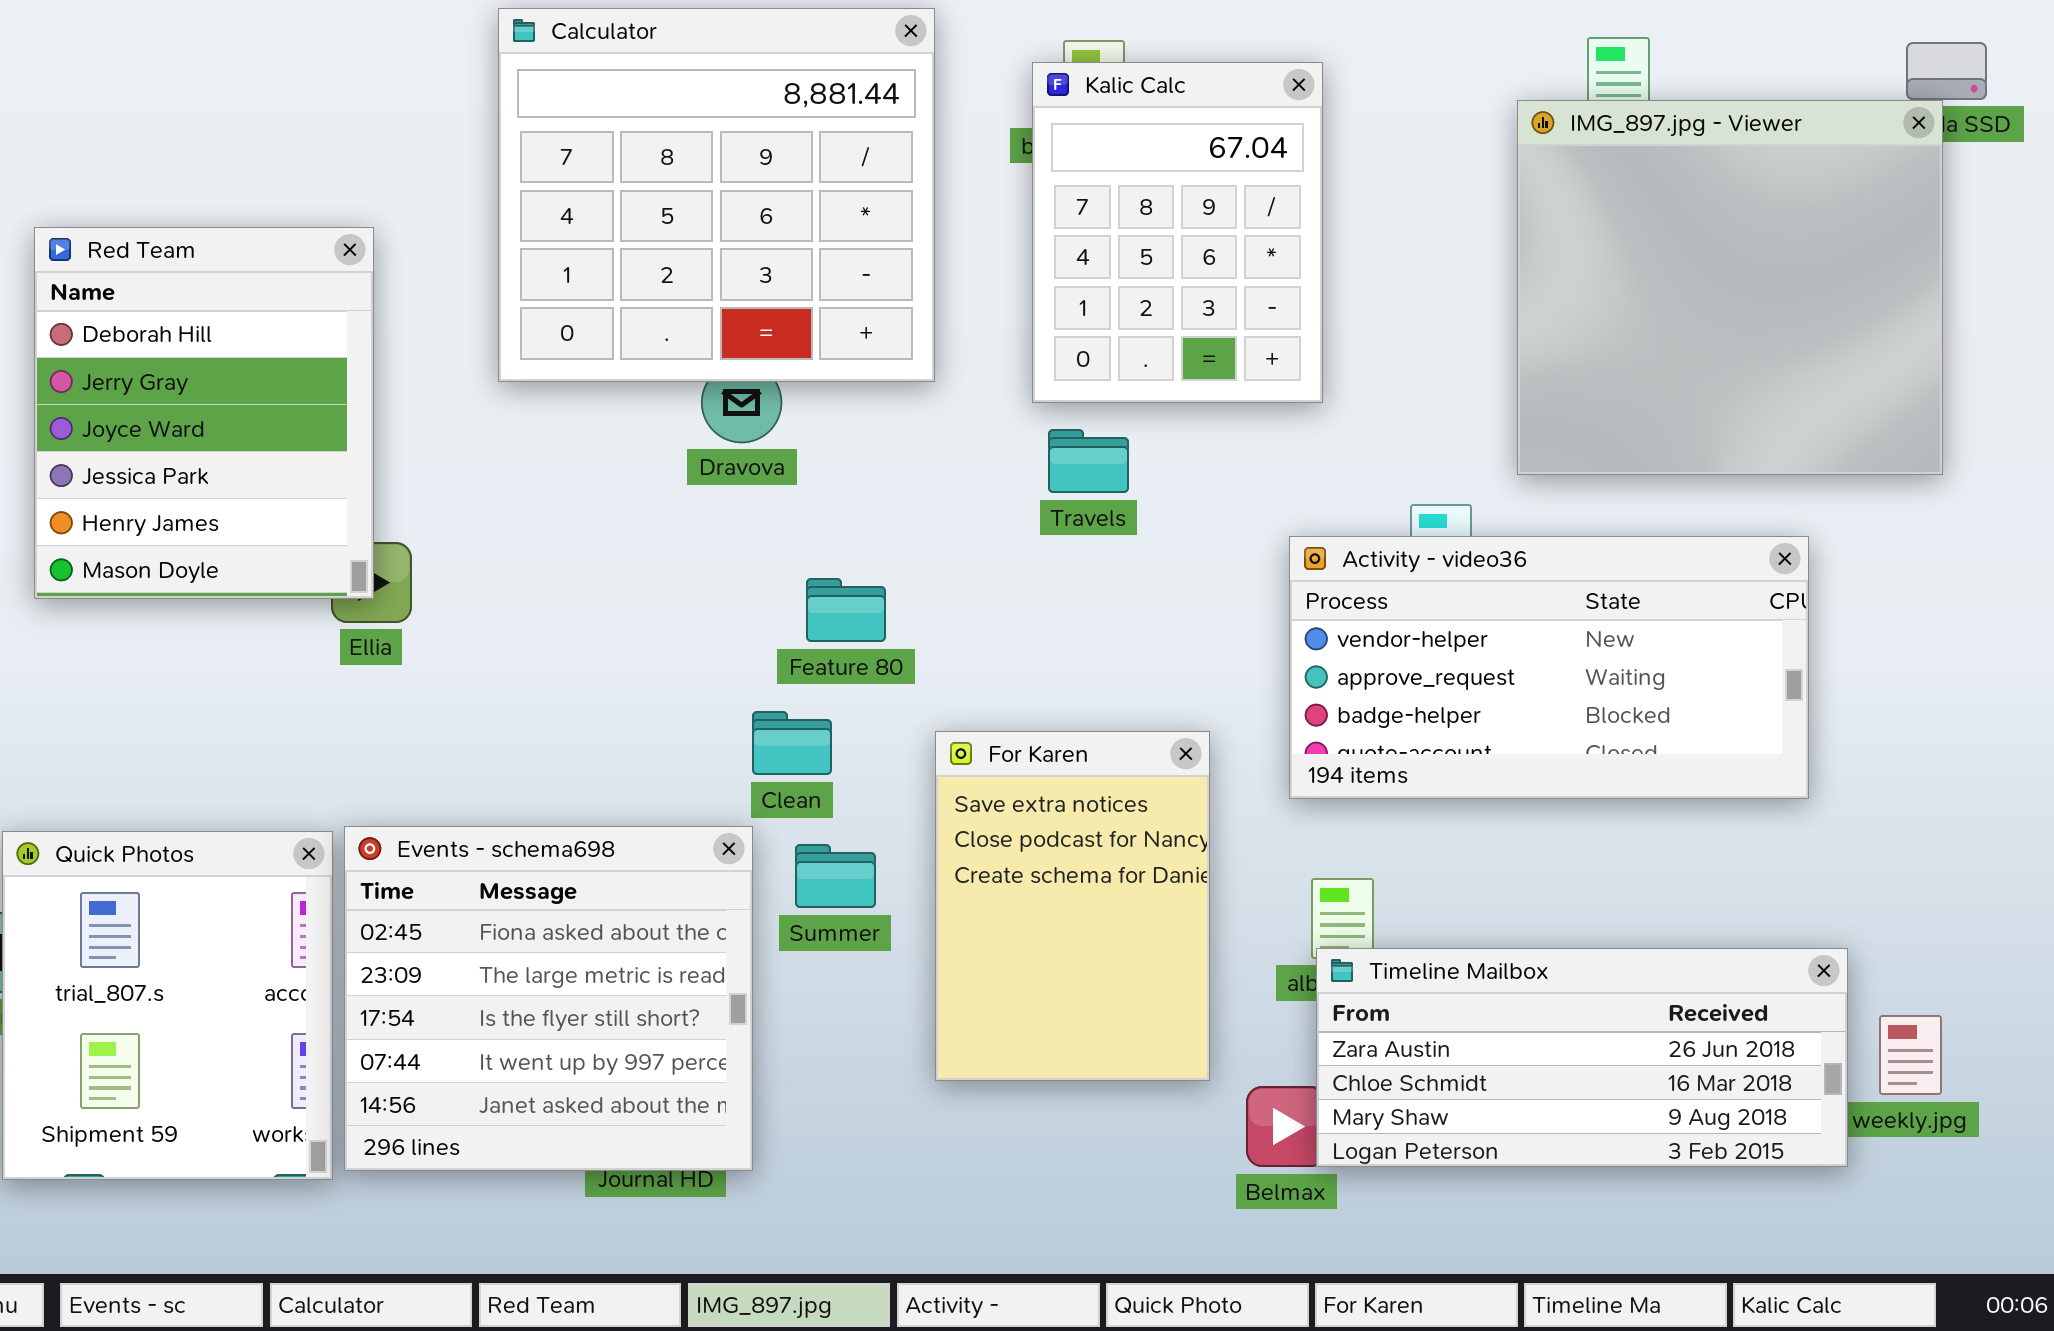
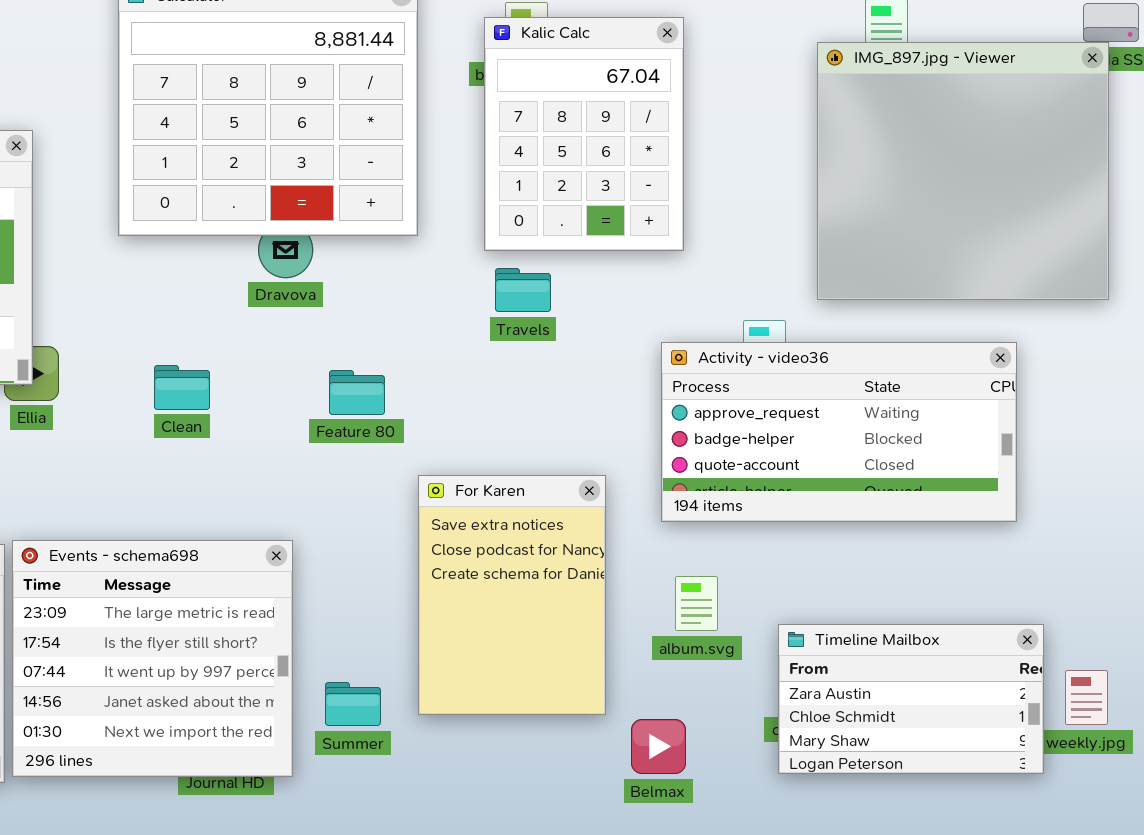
Activity - video36: [1289,536,1809,799] -> [661,342,1017,522], scrolled down 1 row
Clean: [752,711,832,775] -> [154,365,210,410], moved
Events - schema698: [344,826,753,1171] -> [12,540,293,777], scrolled down 1 row
Summer: [795,844,876,908] -> [325,682,381,726], moved
Timeline Mailbox: [1316,948,1848,1167] -> [778,624,1044,774], resized

